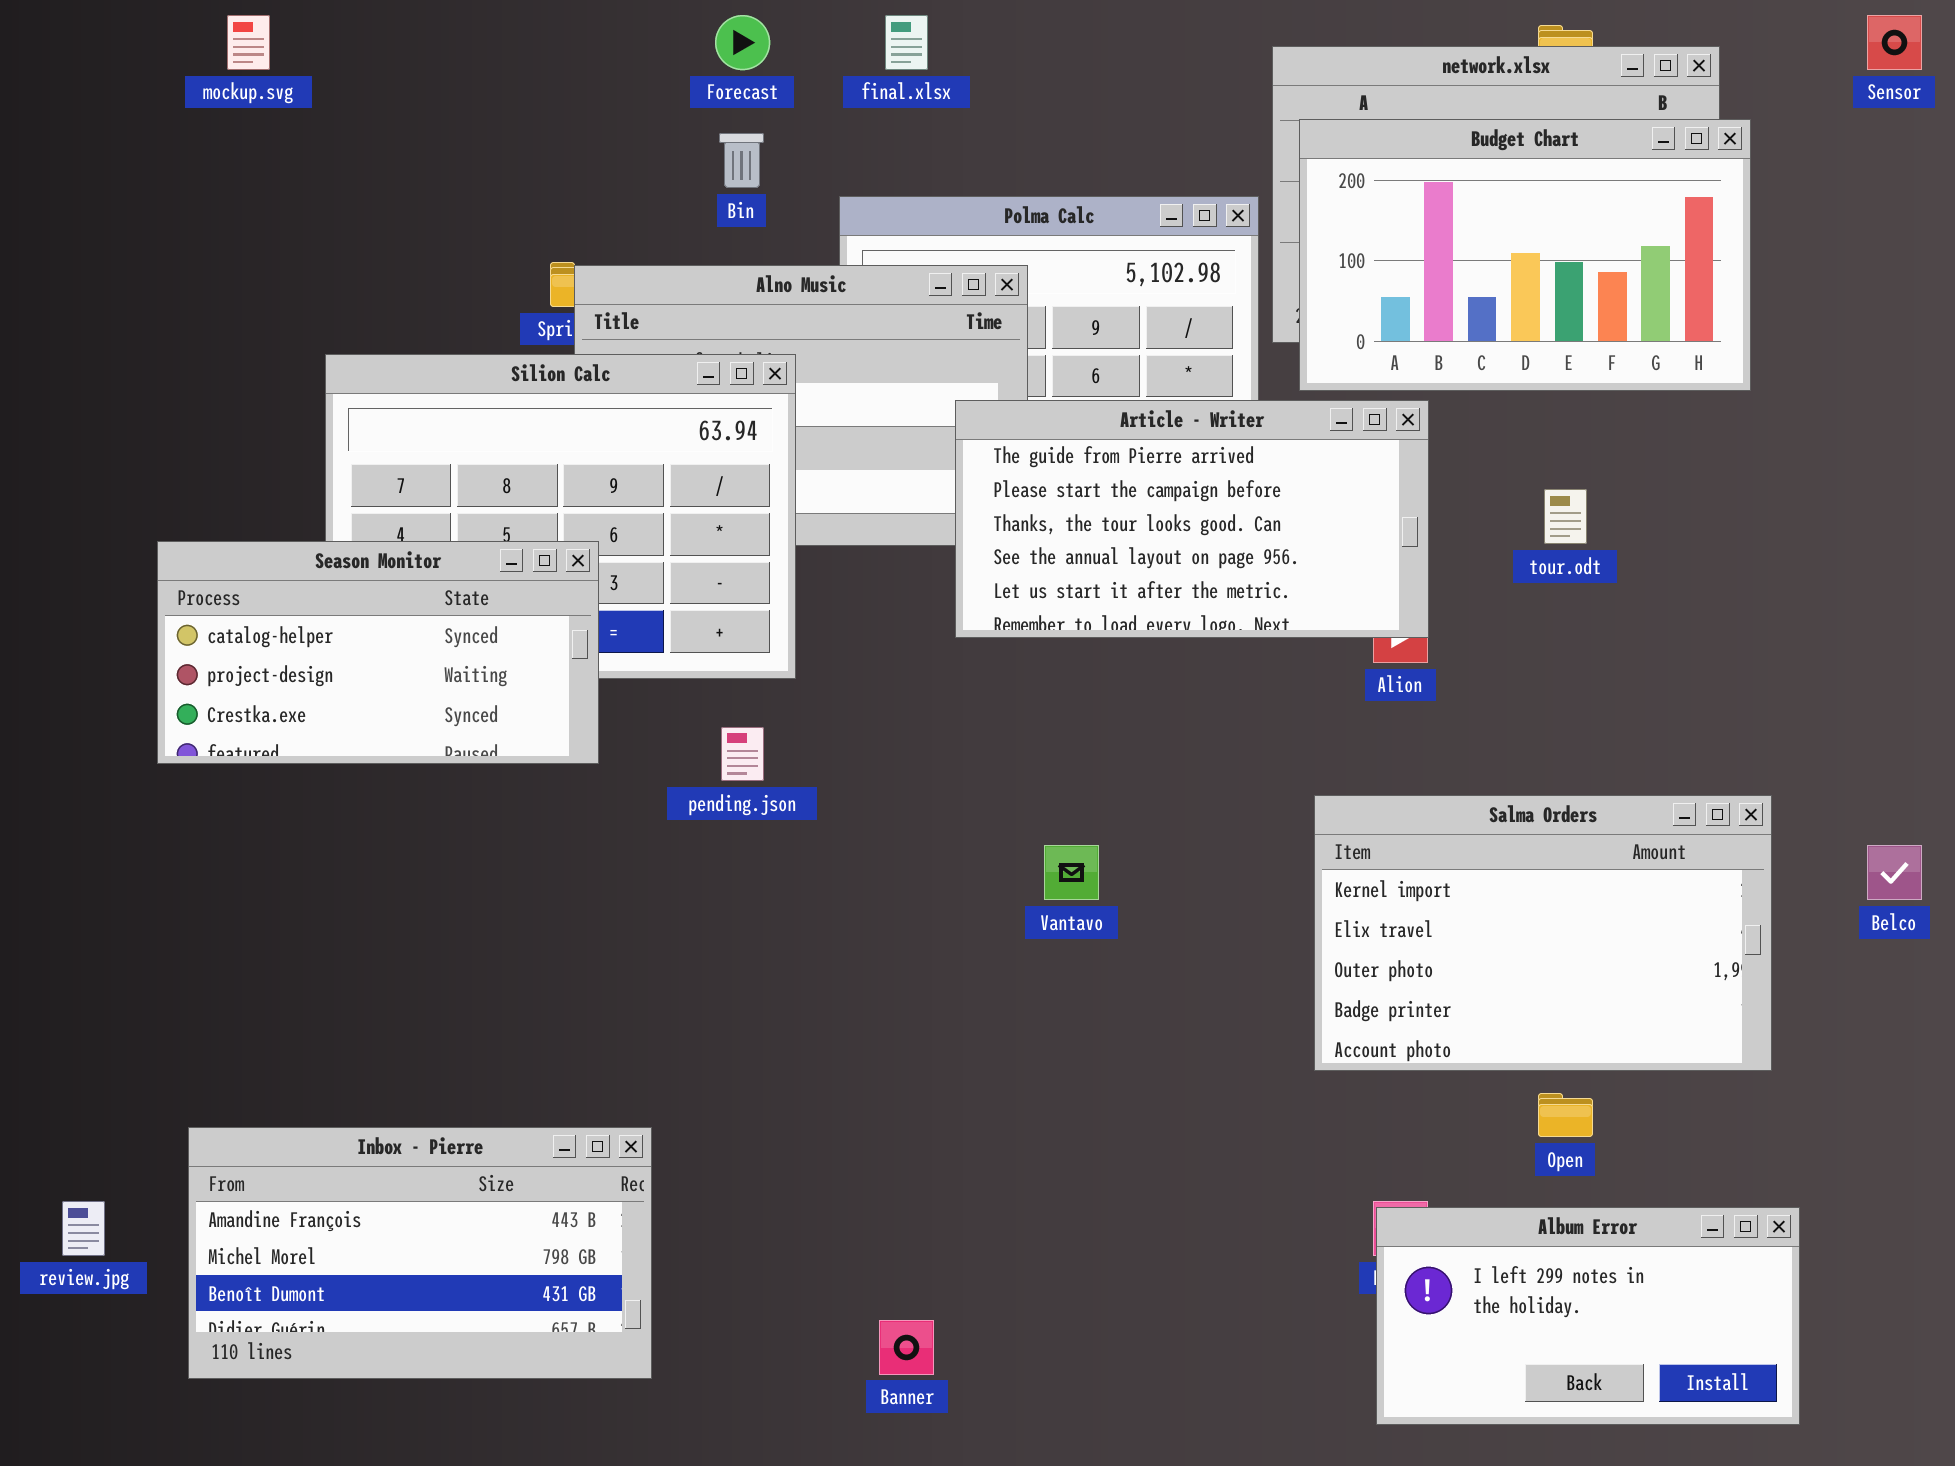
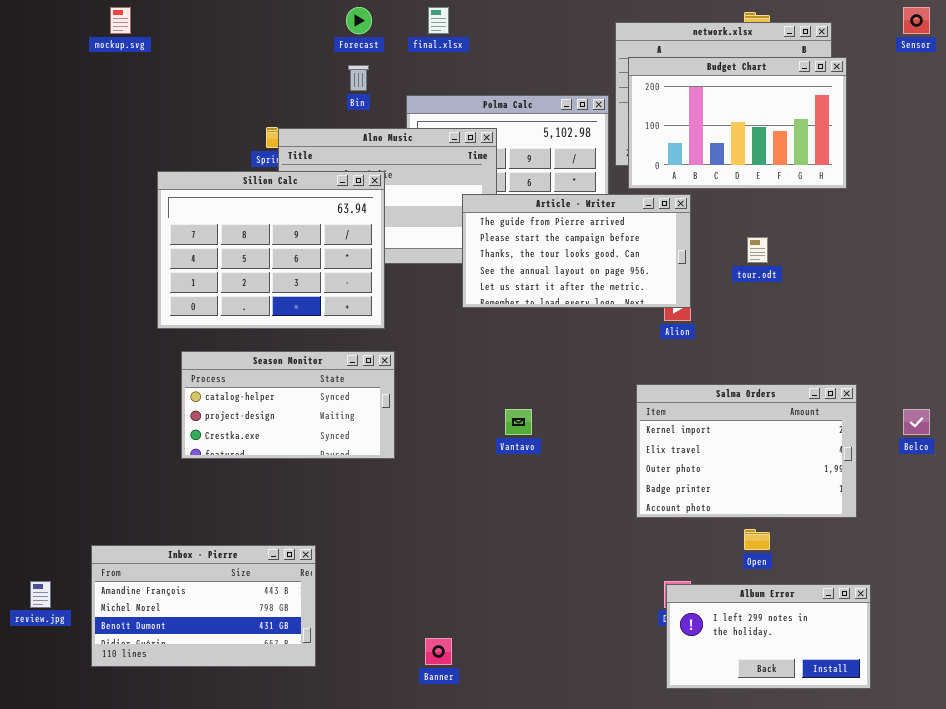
Season Monitor: [157,541,599,764] -> [181,351,395,459], moved

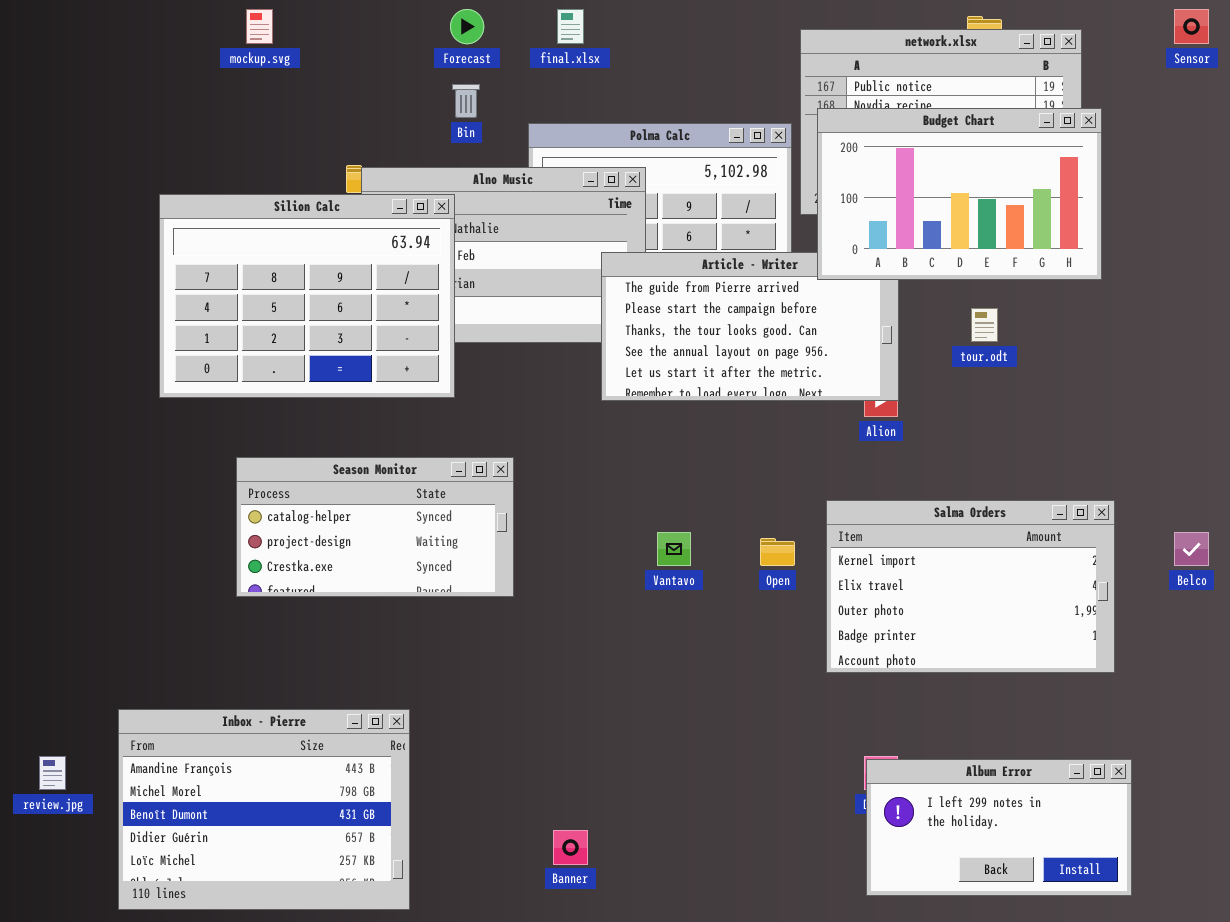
mockup.svg: [110,7,131,34] -> [246,9,273,44], moved
Budget Chart: [628,57,847,189] -> [817,108,1102,280], moved
Silion Calc: [157,171,385,329] -> [159,194,455,398], moved
Open: [744,529,770,550] -> [760,538,795,566], moved
Inbox - Pierre: [91,545,316,667] -> [118,709,410,910], resized

